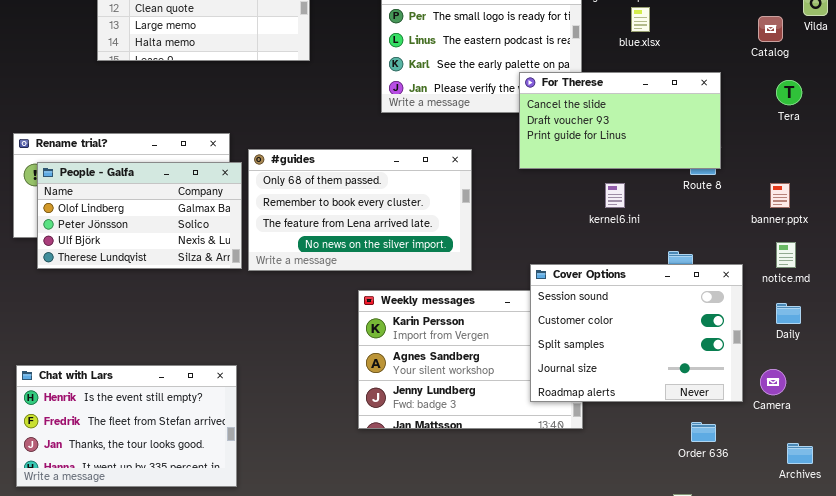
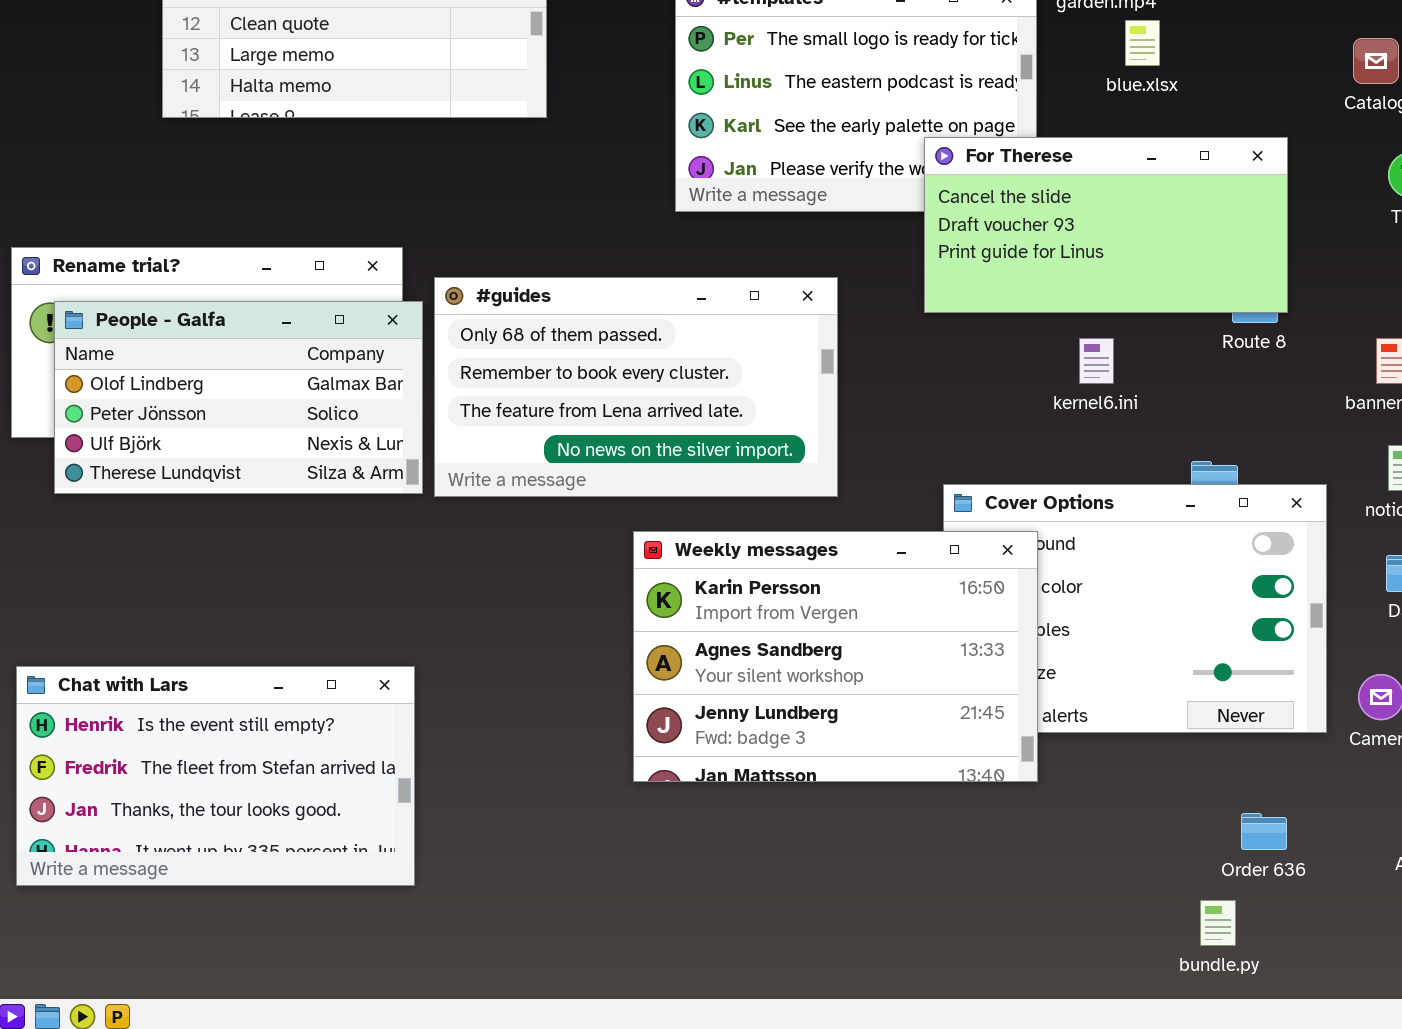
Weekly messages: [358,290,583,429] -> [633,531,1038,782], raised
Order 636: [691,422,716,442] -> [1241,813,1287,850], moved

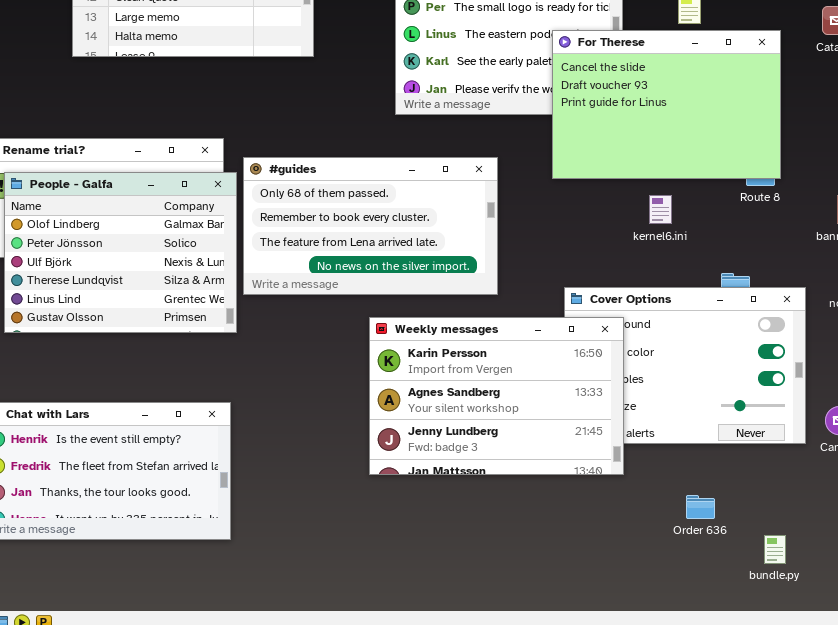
For Therese: [924,137,1288,313] -> [552,30,781,179], resized
People - Galfa: [54,301,423,494] -> [4,172,237,333], resized
Order 636: [1241,813,1287,850] -> [686,495,715,519], moved
bundle.py: [1200,900,1236,946] -> [764,535,786,564], moved

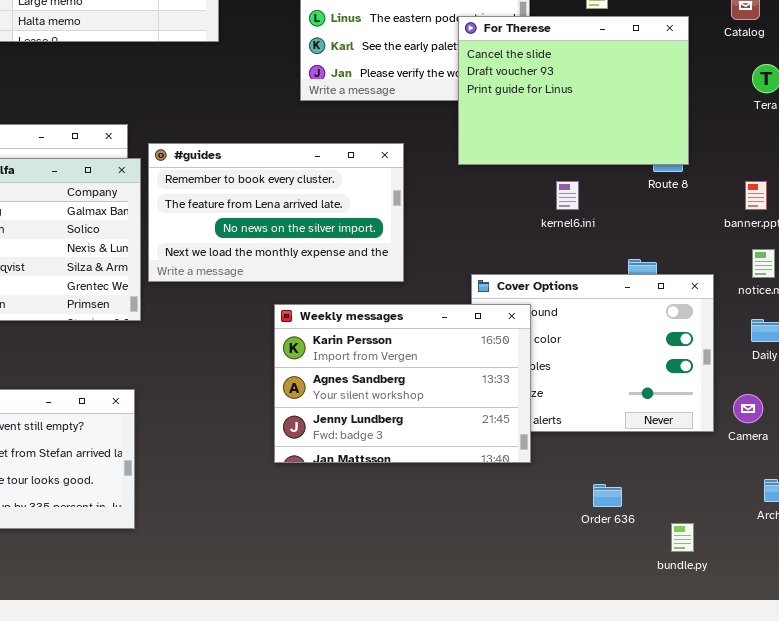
#guides: [243,157,498,295] -> [148,143,404,282], scrolled down 1 row

